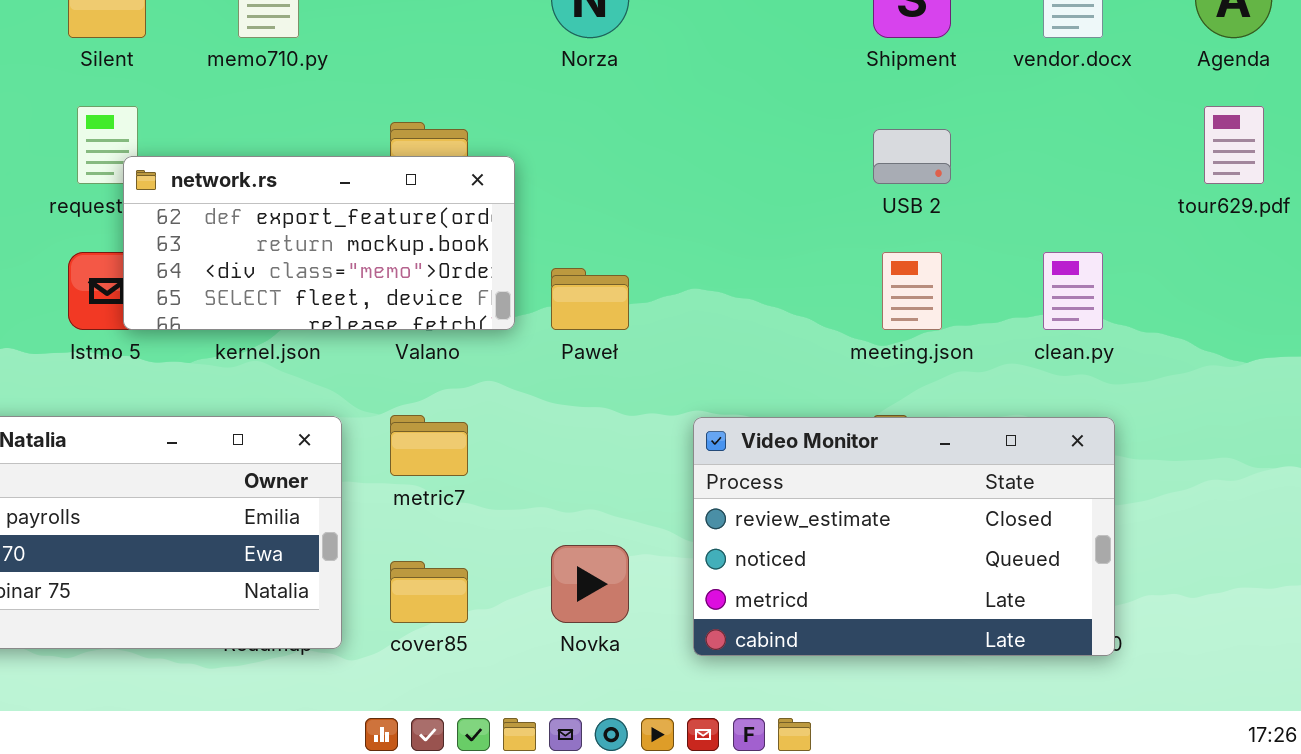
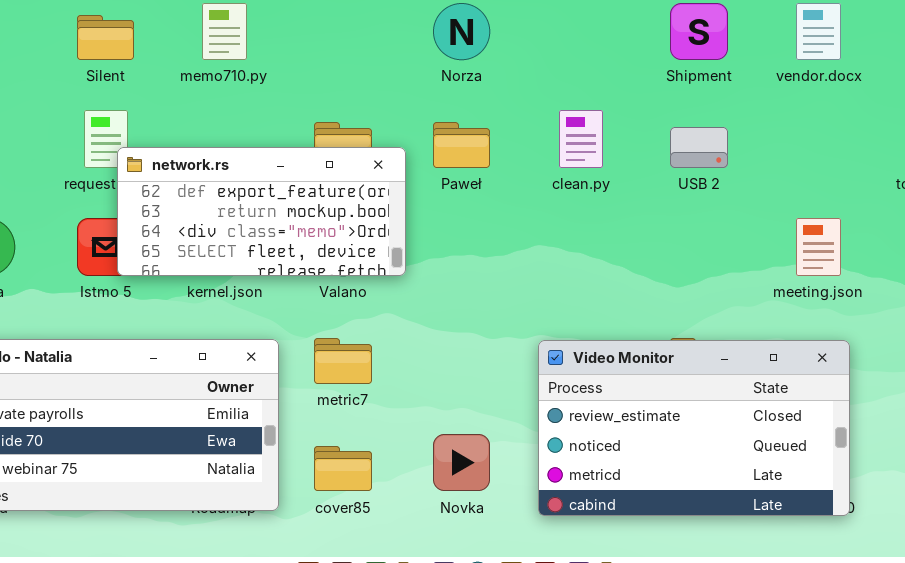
meeting.json: [882,252,942,330] -> [796,218,841,276], moved
clean.py: [1043,252,1103,330] -> [559,110,603,168], moved
Paweł: [551,268,629,330] -> [433,122,490,168], moved

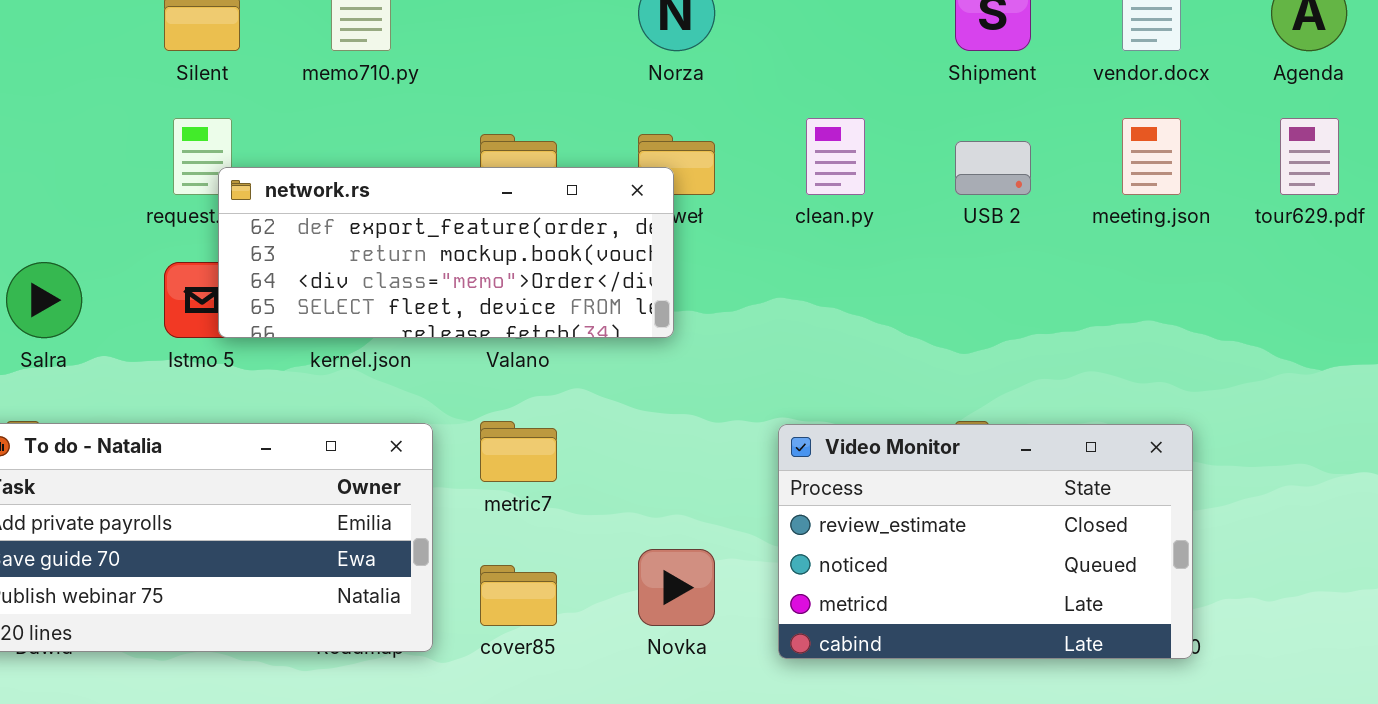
network.rs: [117,147,406,276] -> [218,167,674,338], resized
meeting.json: [796,218,841,276] -> [1122,118,1181,195], moved

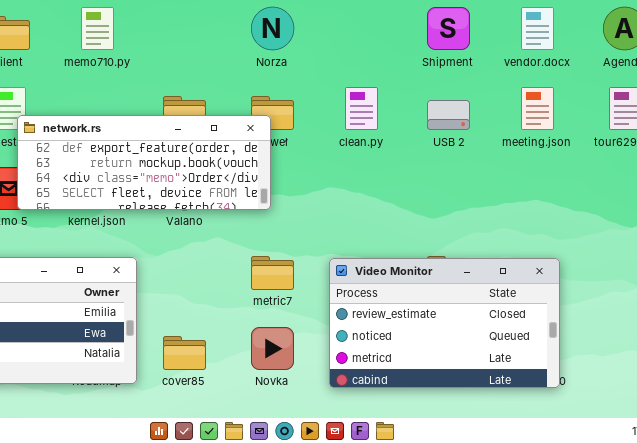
metric7: [480,421,557,482] -> [251,256,294,290], moved

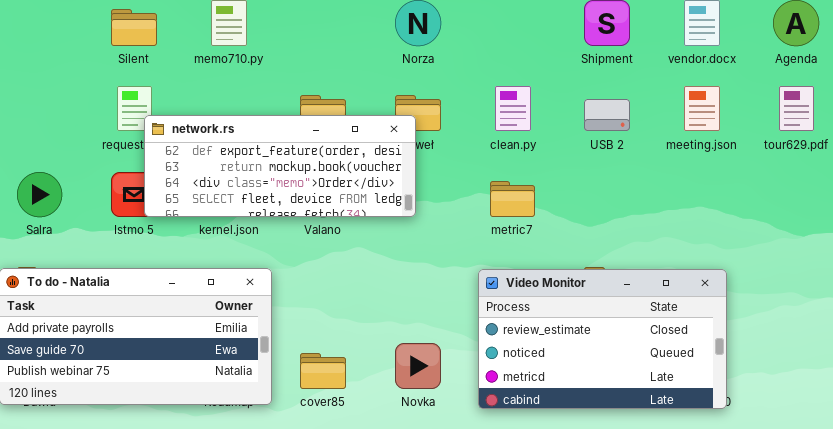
metric7: [251,256,294,290] -> [490,181,535,217], moved

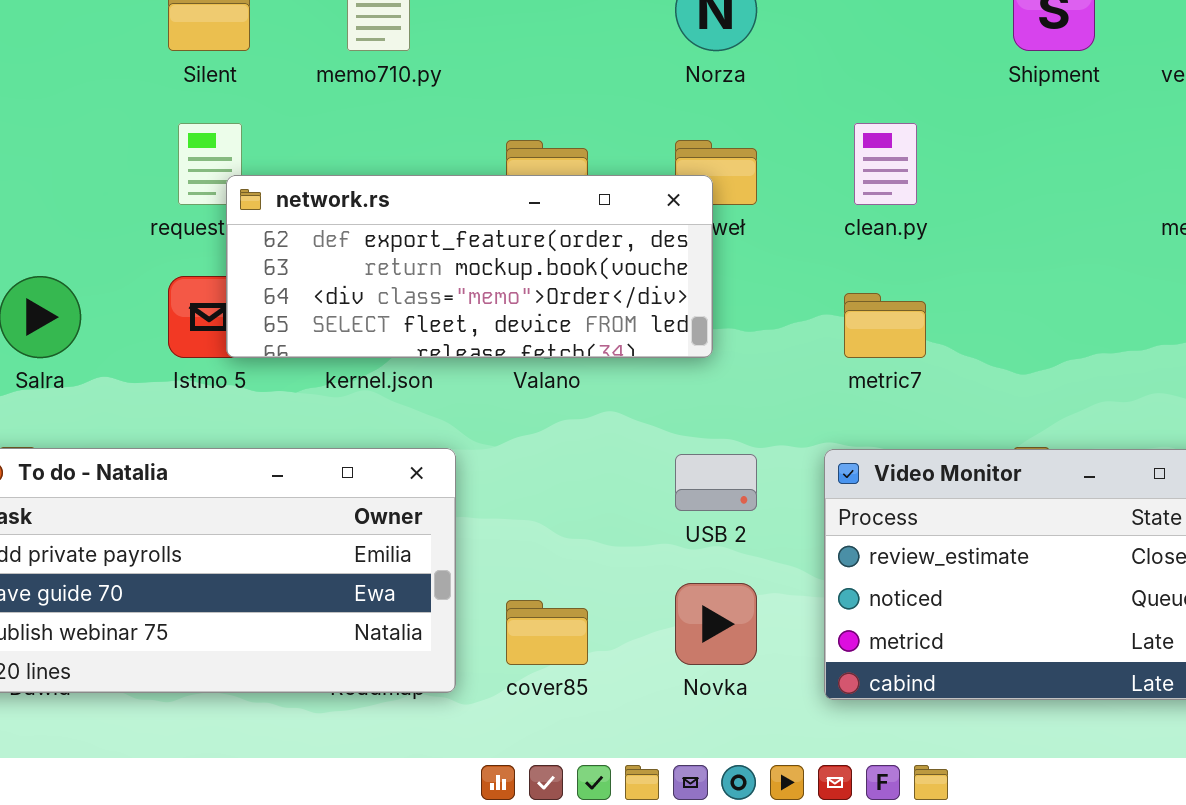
USB 2: [584,99,630,131] -> [675,454,757,511], moved

